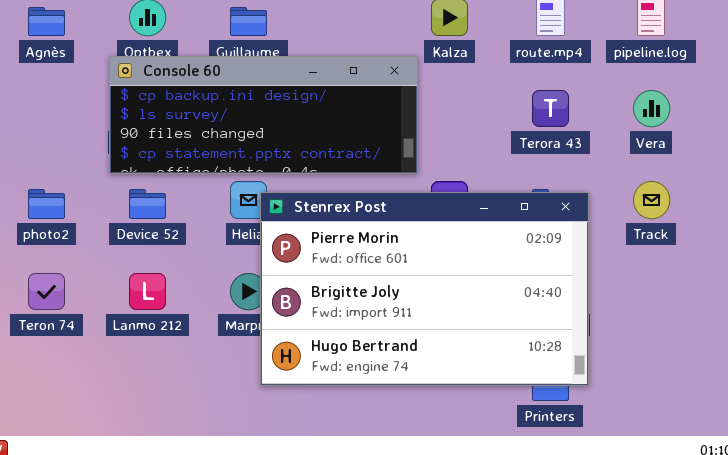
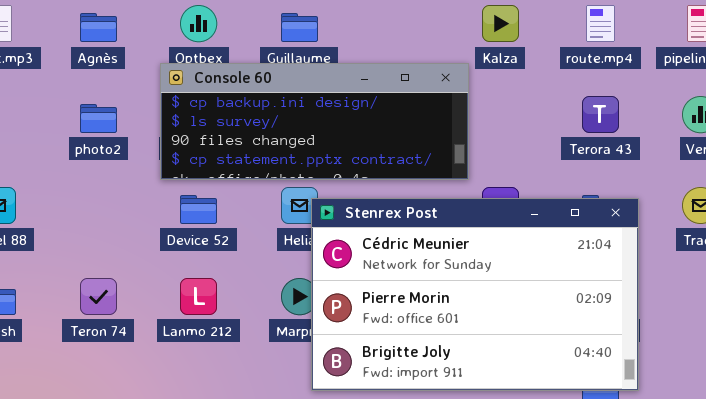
photo2: [28,189,65,219] -> [80,104,117,133], moved
Stenrex Post: [260,192,589,386] -> [311,198,639,391], scrolled up 1 row

